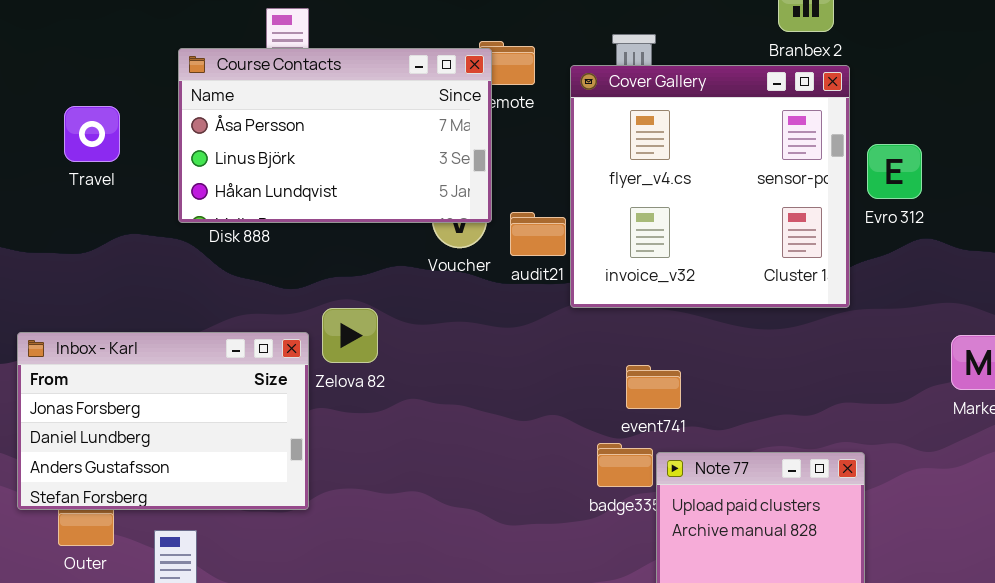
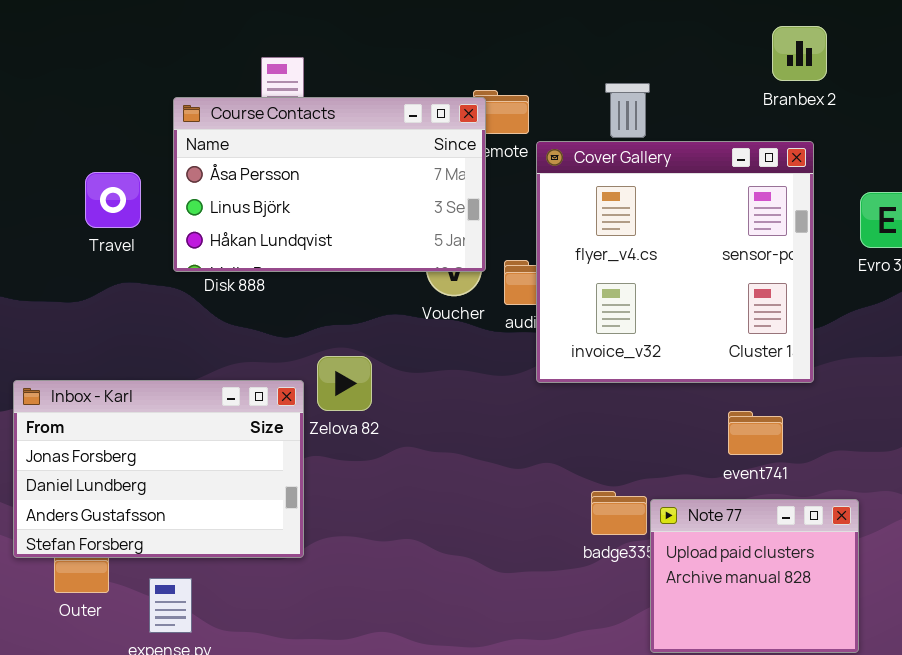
Cover Gallery: [570,65,850,308] -> [536,141,814,383], moved
Travel: [64,106,120,162] -> [85,172,141,228], moved
event741: [626,365,681,409] -> [728,411,783,455], moved

